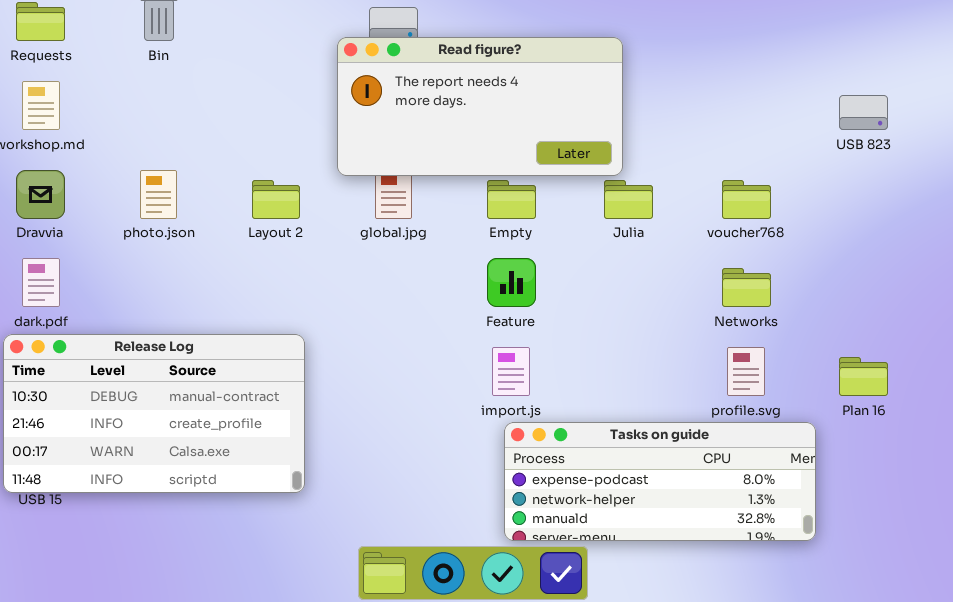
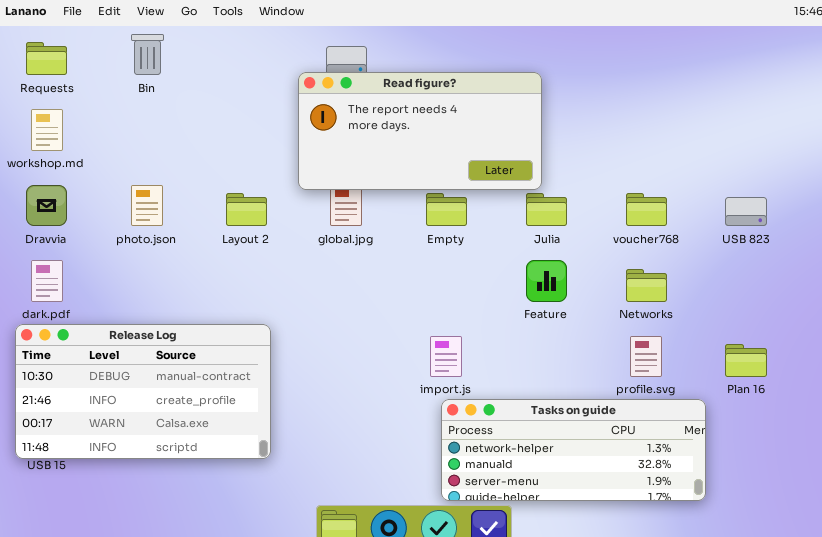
USB 823: [839,95,888,130] -> [725,197,767,226], moved
Feature: [487,258,536,307] -> [526,260,567,302], moved
Tasks on guide: [504,422,816,541] -> [441,399,706,501], scrolled down 1 row

